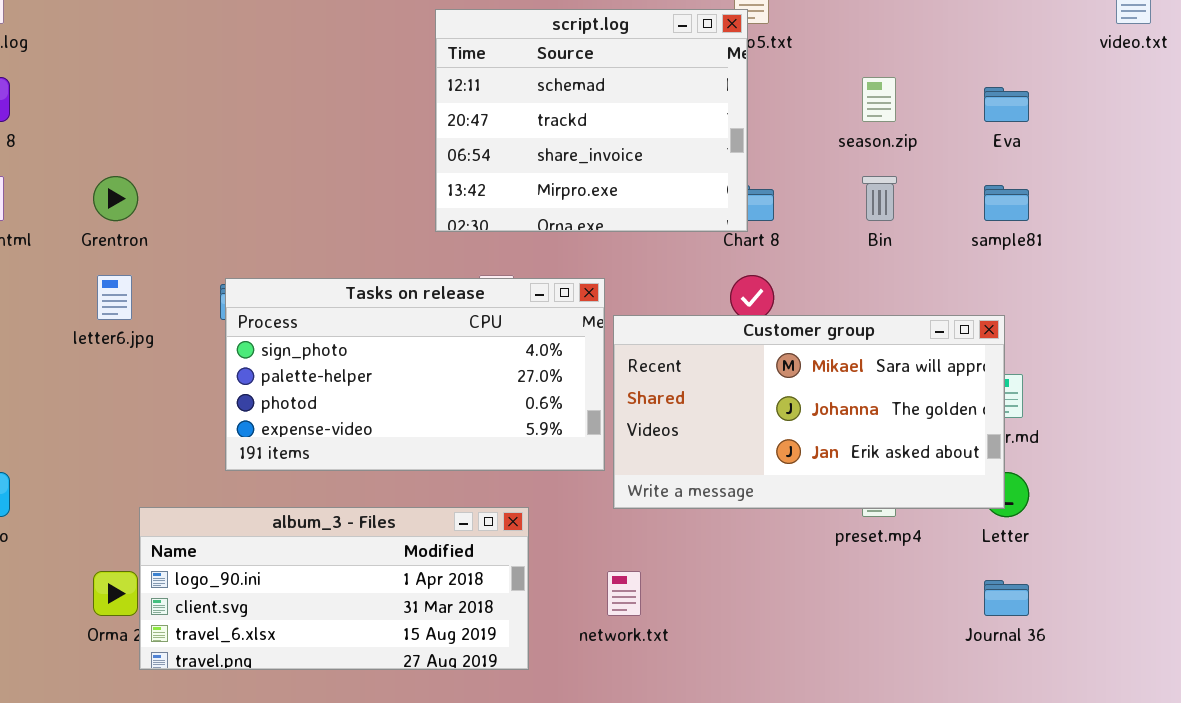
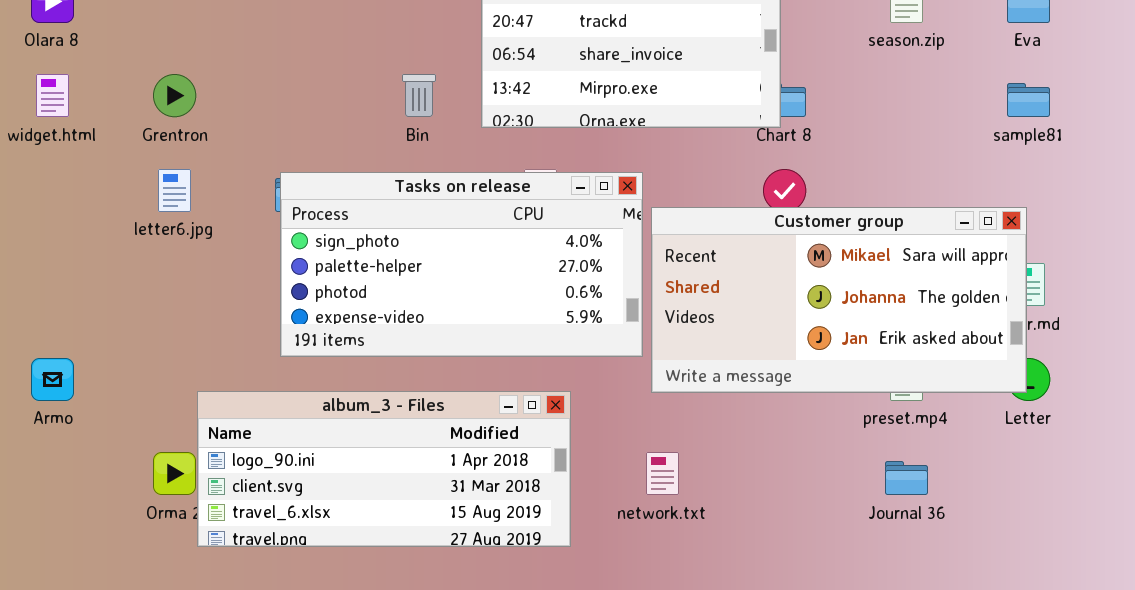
Bin: [862,176,897,221] -> [402,74,436,117], moved
Journal 36: [984,580,1029,616] -> [885,461,928,495], moved

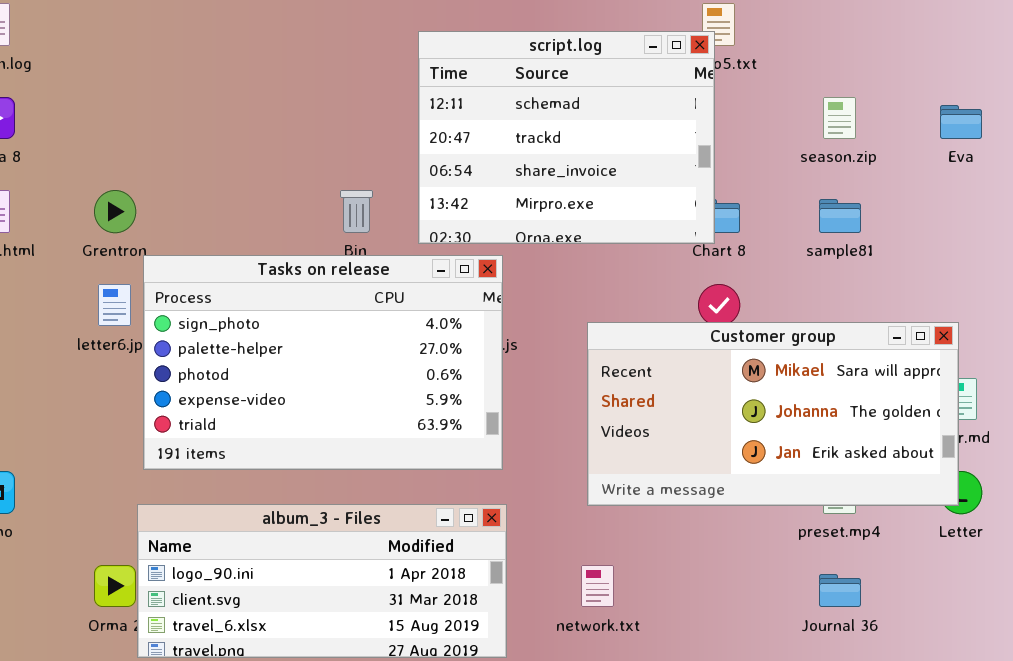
sample81: [1007,83,1050,117] -> [819,199,861,233], moved
Tasks on release: [280,172,643,357] -> [143,255,503,470], moved, resized

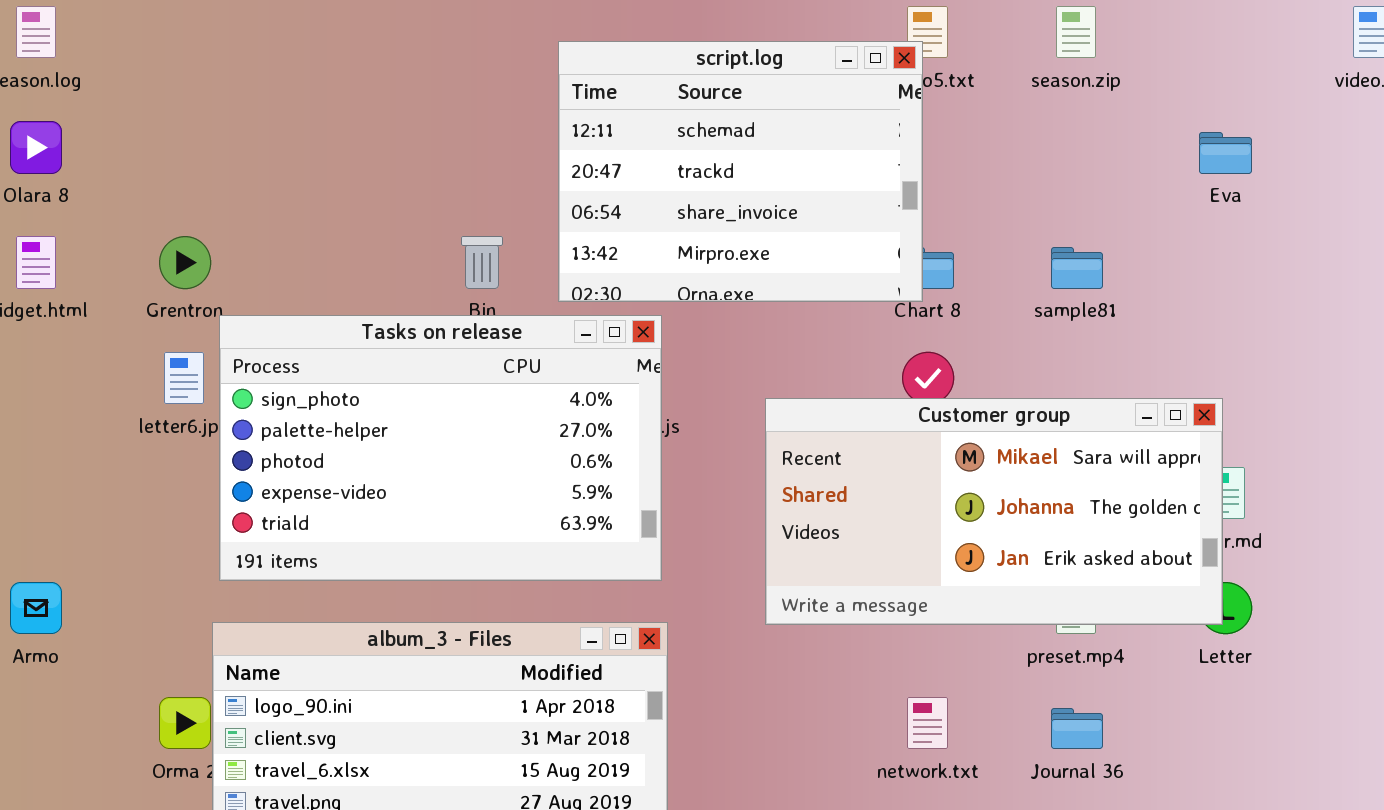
season.zip: [823,97,856,139] -> [1056,6,1096,58], moved
network.txt: [581,565,614,607] -> [907,697,948,749], moved

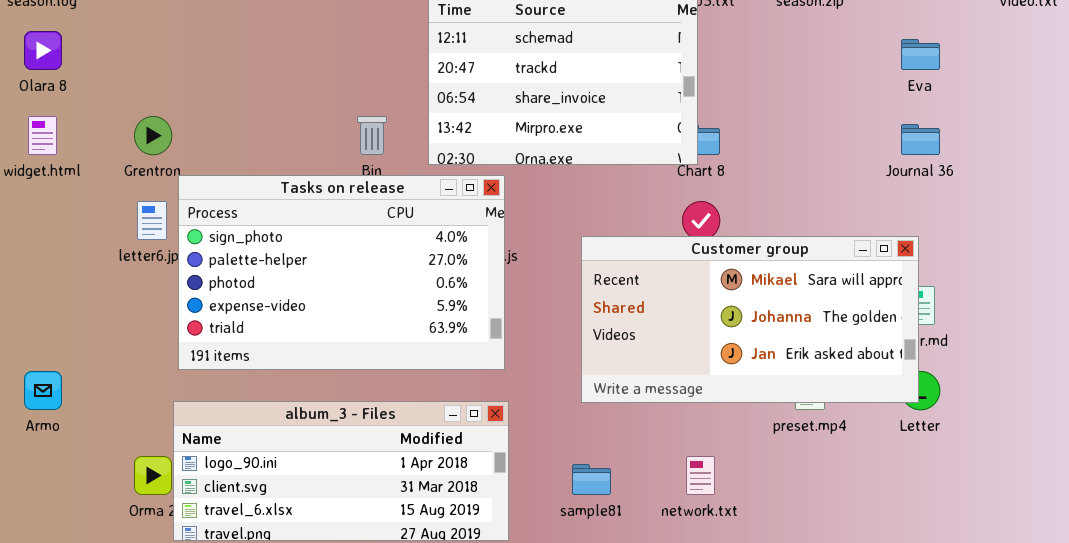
sample81: [1051,247,1103,289] -> [572,464,611,495], moved
Journal 36: [1051,708,1103,749] -> [901,124,940,155], moved

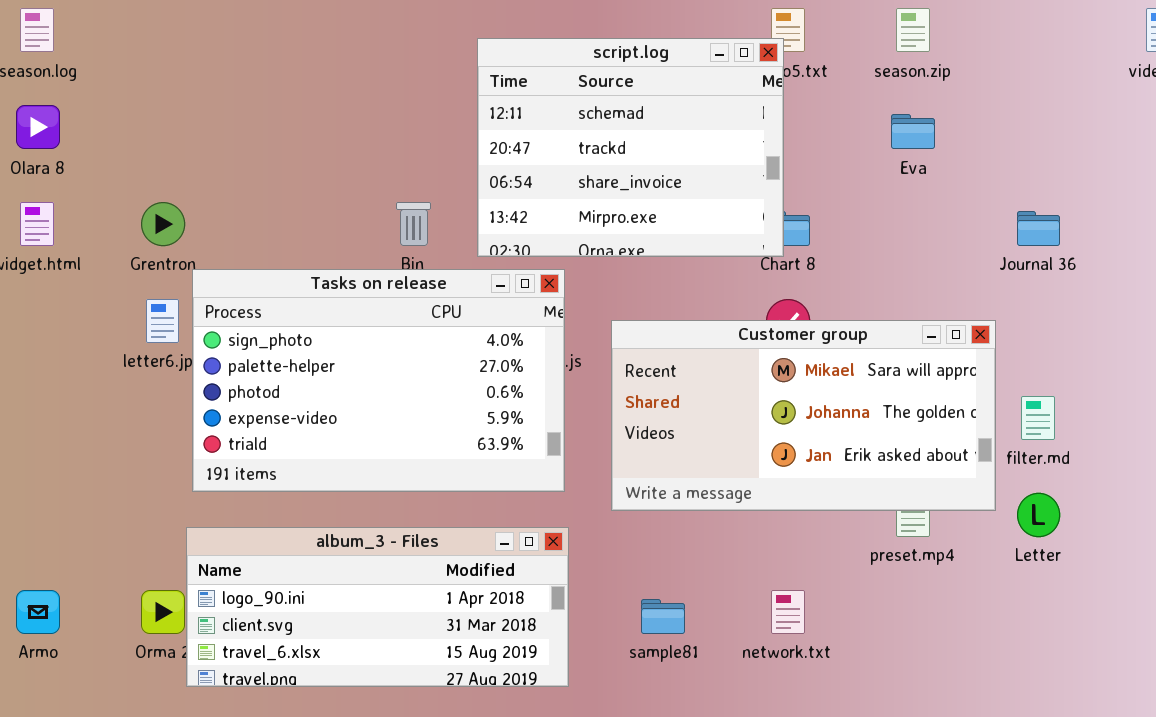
Eva: [901,39,940,70] -> [891,114,935,149], moved
Customer group: [581,236,919,403] -> [611,320,996,511], moved
Armo: [24,371,62,410] -> [16,590,60,634], moved

